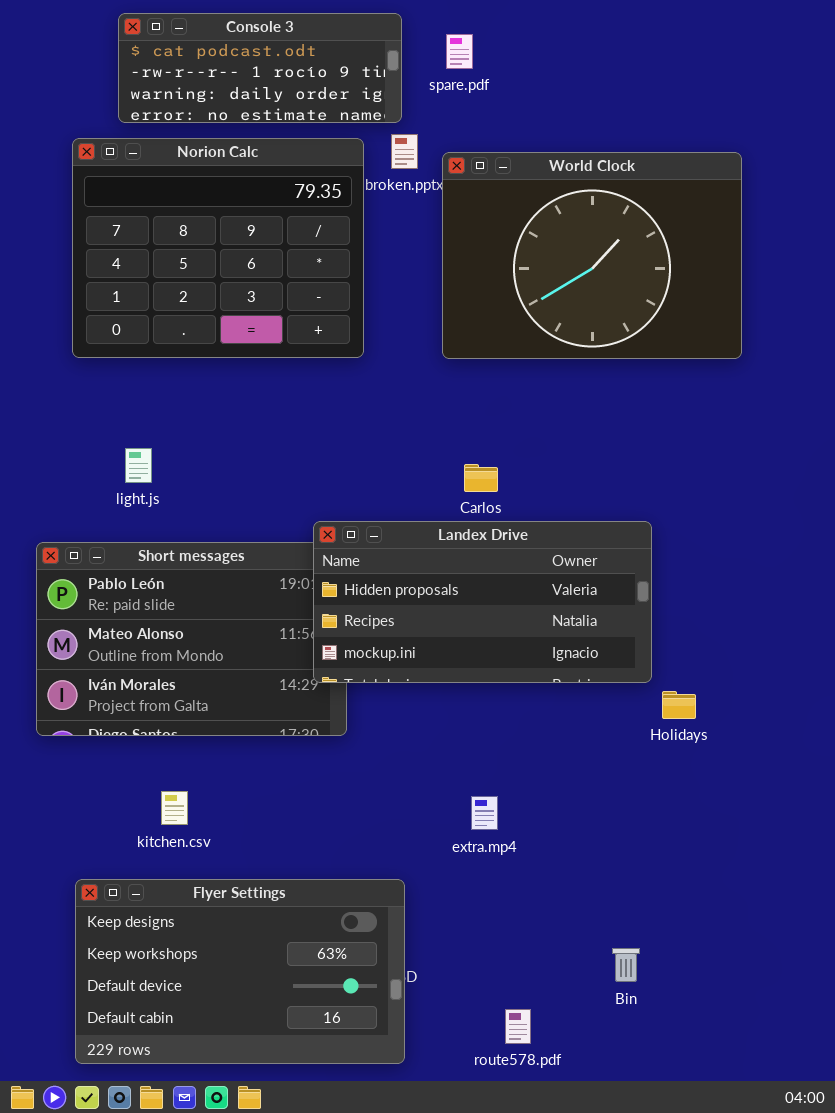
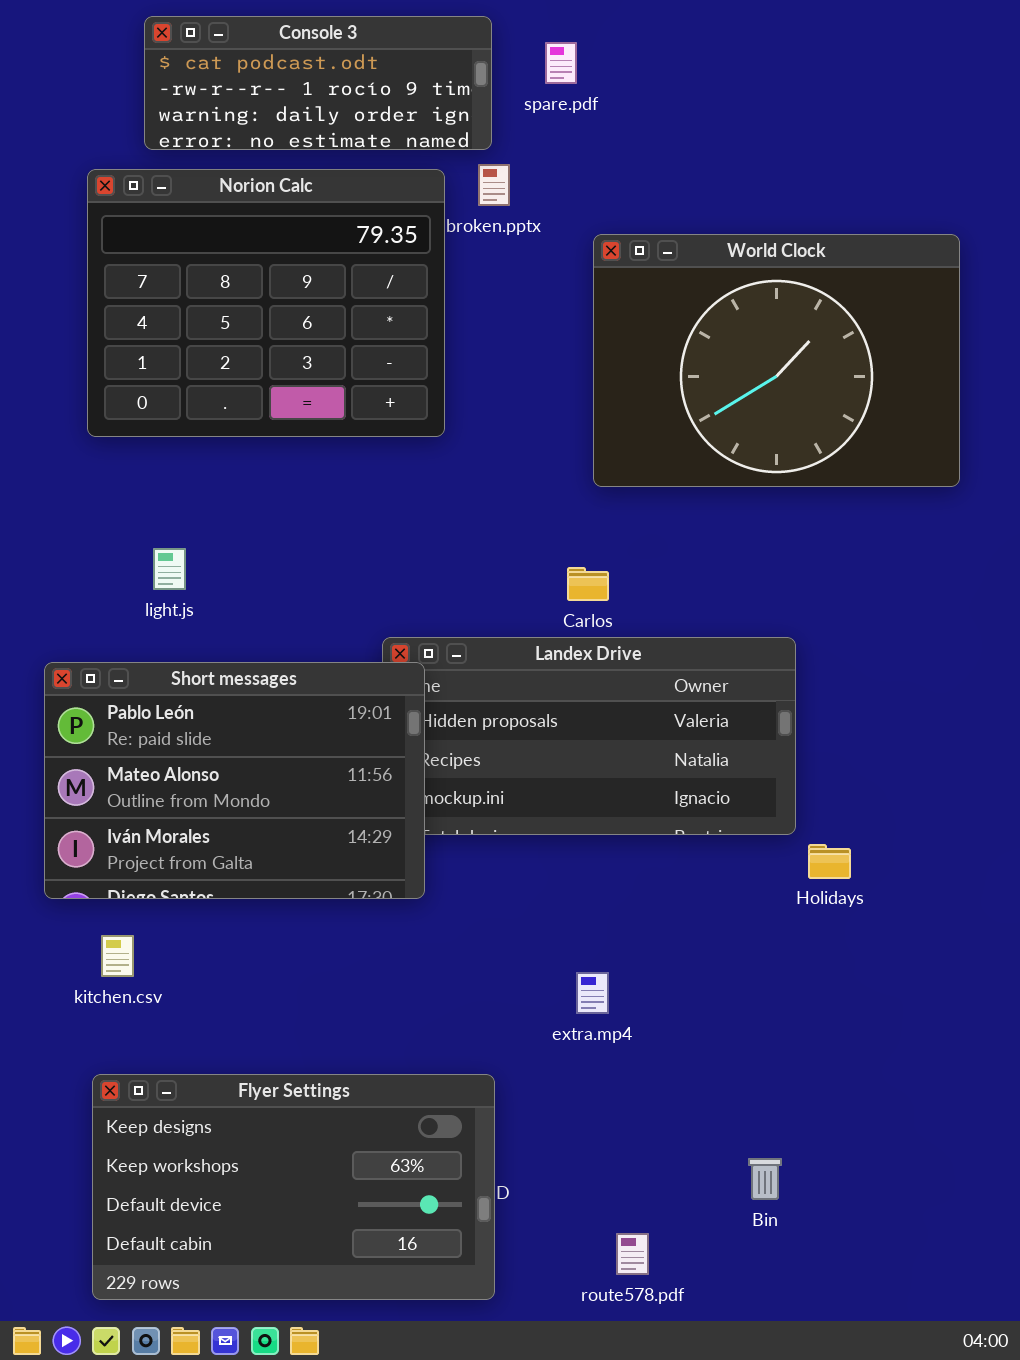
World Clock: [442,152,742,359] -> [593,234,960,487], moved
Short messages: [36,542,347,736] -> [44,662,425,899], raised
kitchen.csv: [161,791,188,825] -> [101,935,134,977], moved

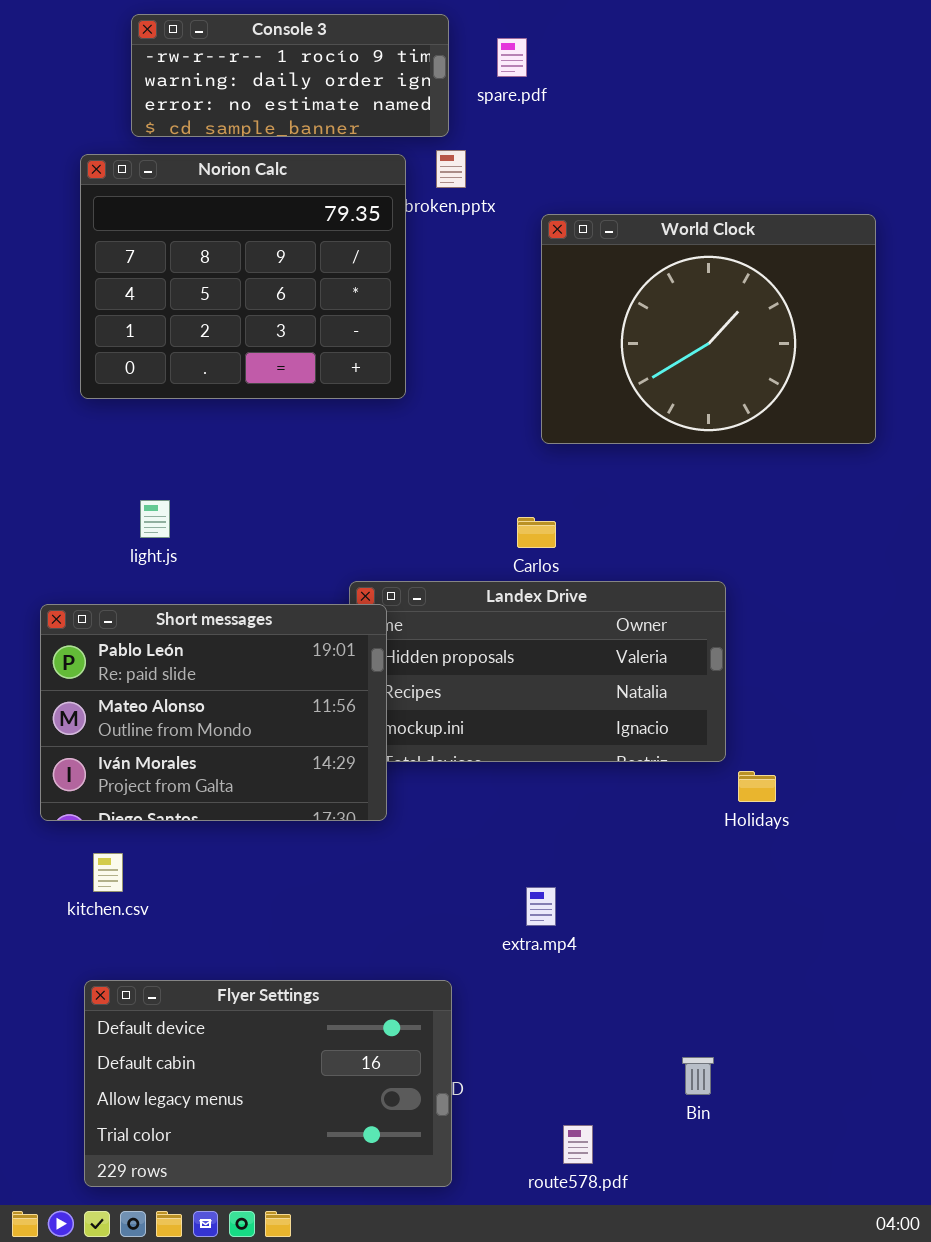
Console 3: [144,16,492,150] -> [131,14,449,137], scrolled down 1 row
Flyer Settings: [92,1074,495,1300] -> [84,980,452,1187], scrolled down 2 rows

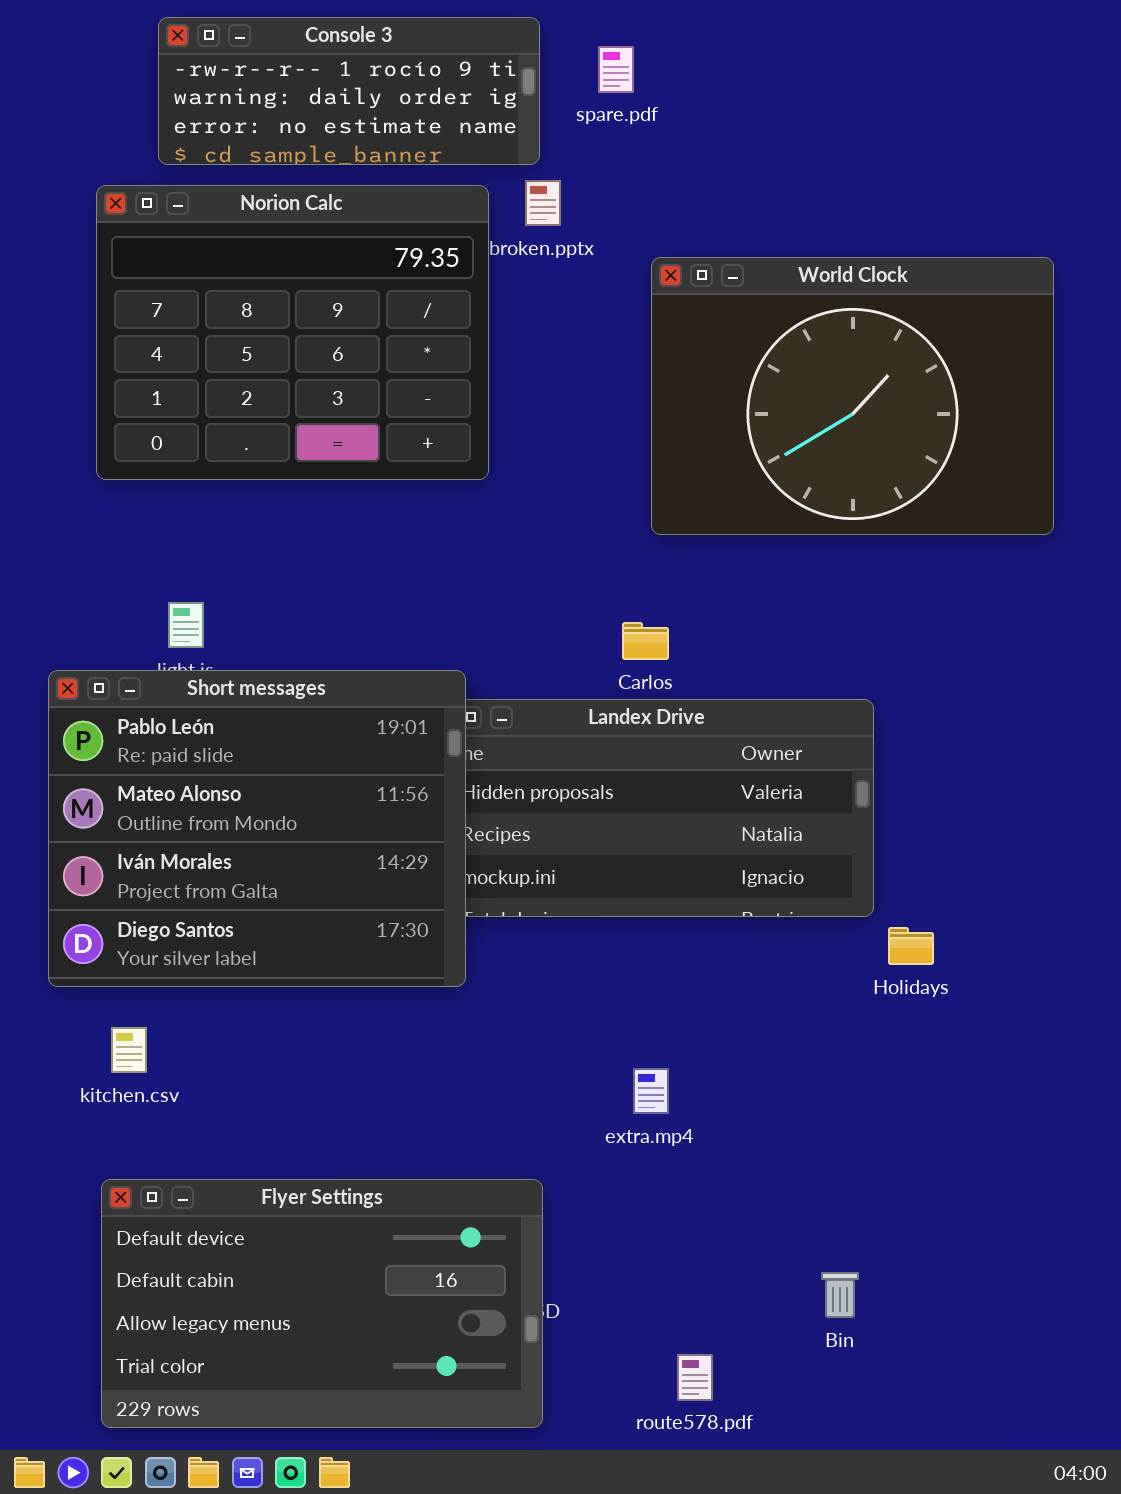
Short messages: [40,604,387,821] -> [48,670,466,987], resized

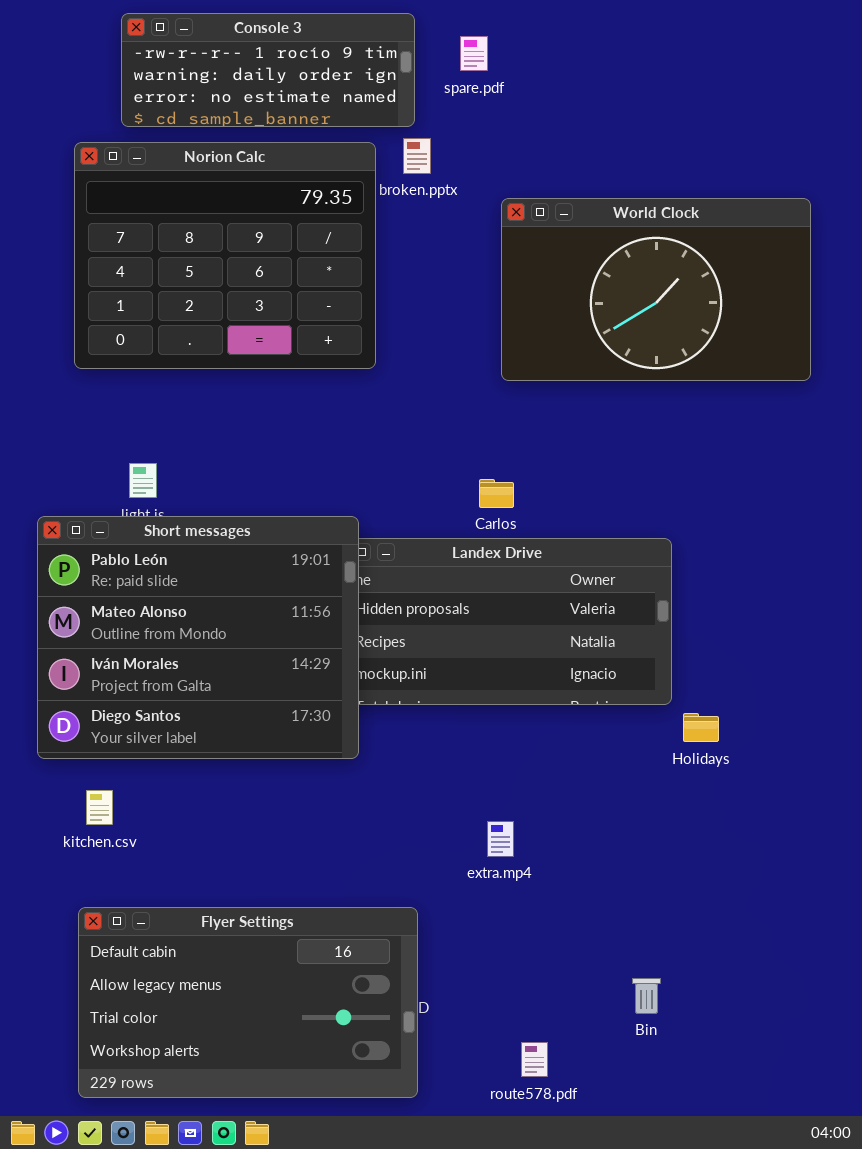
World Clock: [651,257,1054,535] -> [501,198,811,381], resized
Flyer Settings: [101,1179,543,1428] -> [78,907,418,1098], scrolled down 1 row

